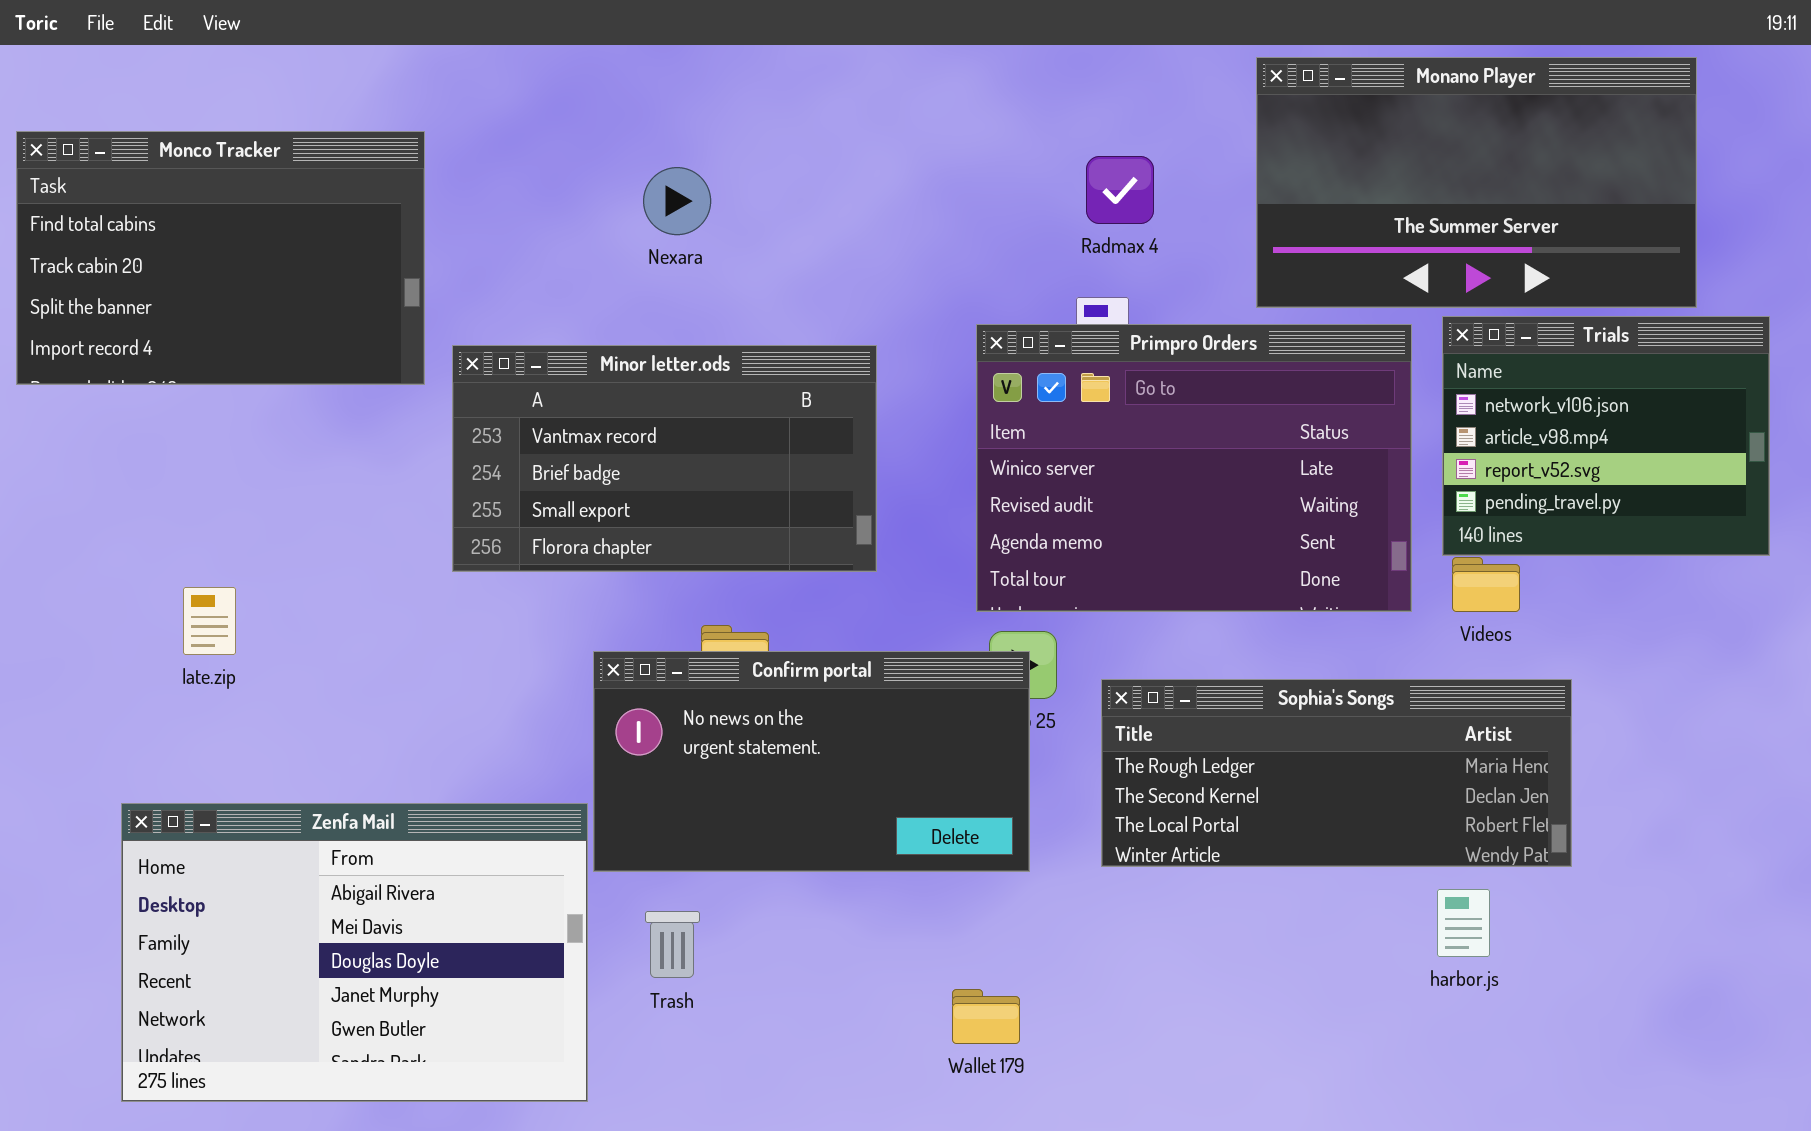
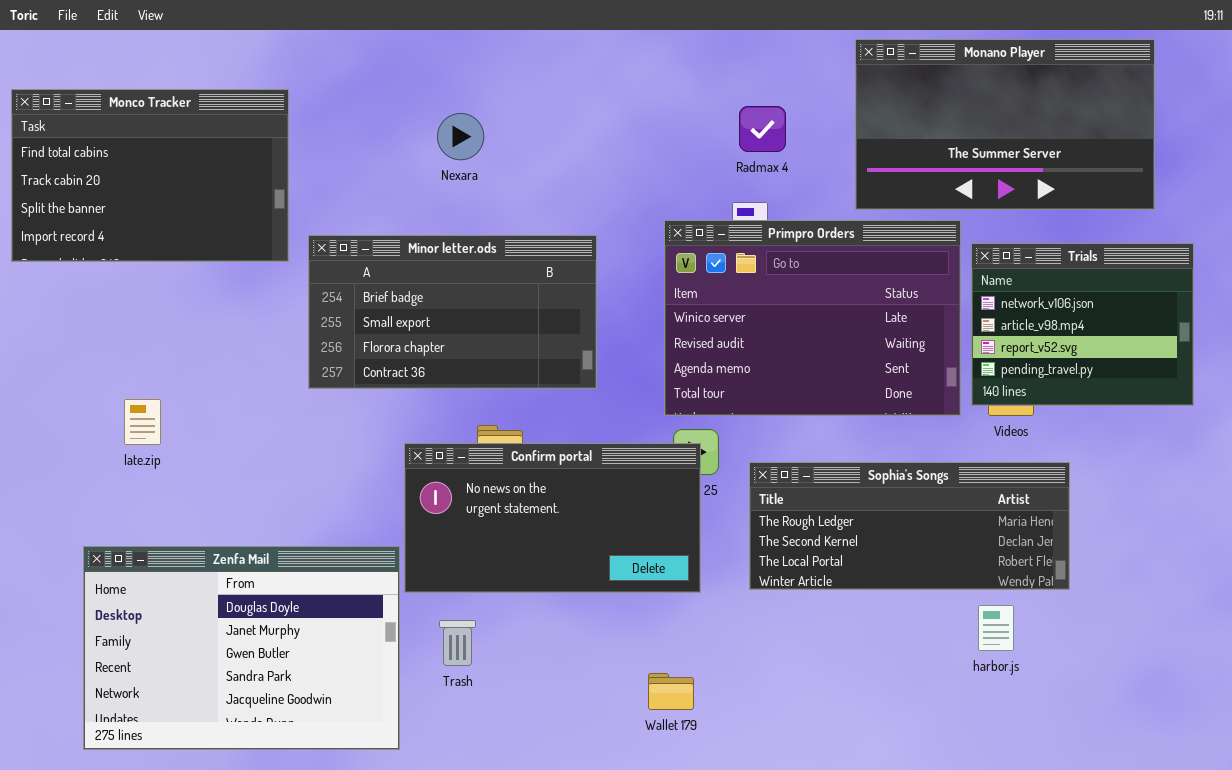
Trials: [1442,316,1770,556] -> [971,243,1194,406], moved
Minor letter.ods: [452,345,877,572] -> [308,235,597,389], scrolled down 1 row
Zenfa Mail: [121,803,588,1102] -> [83,546,400,750], scrolled down 2 rows

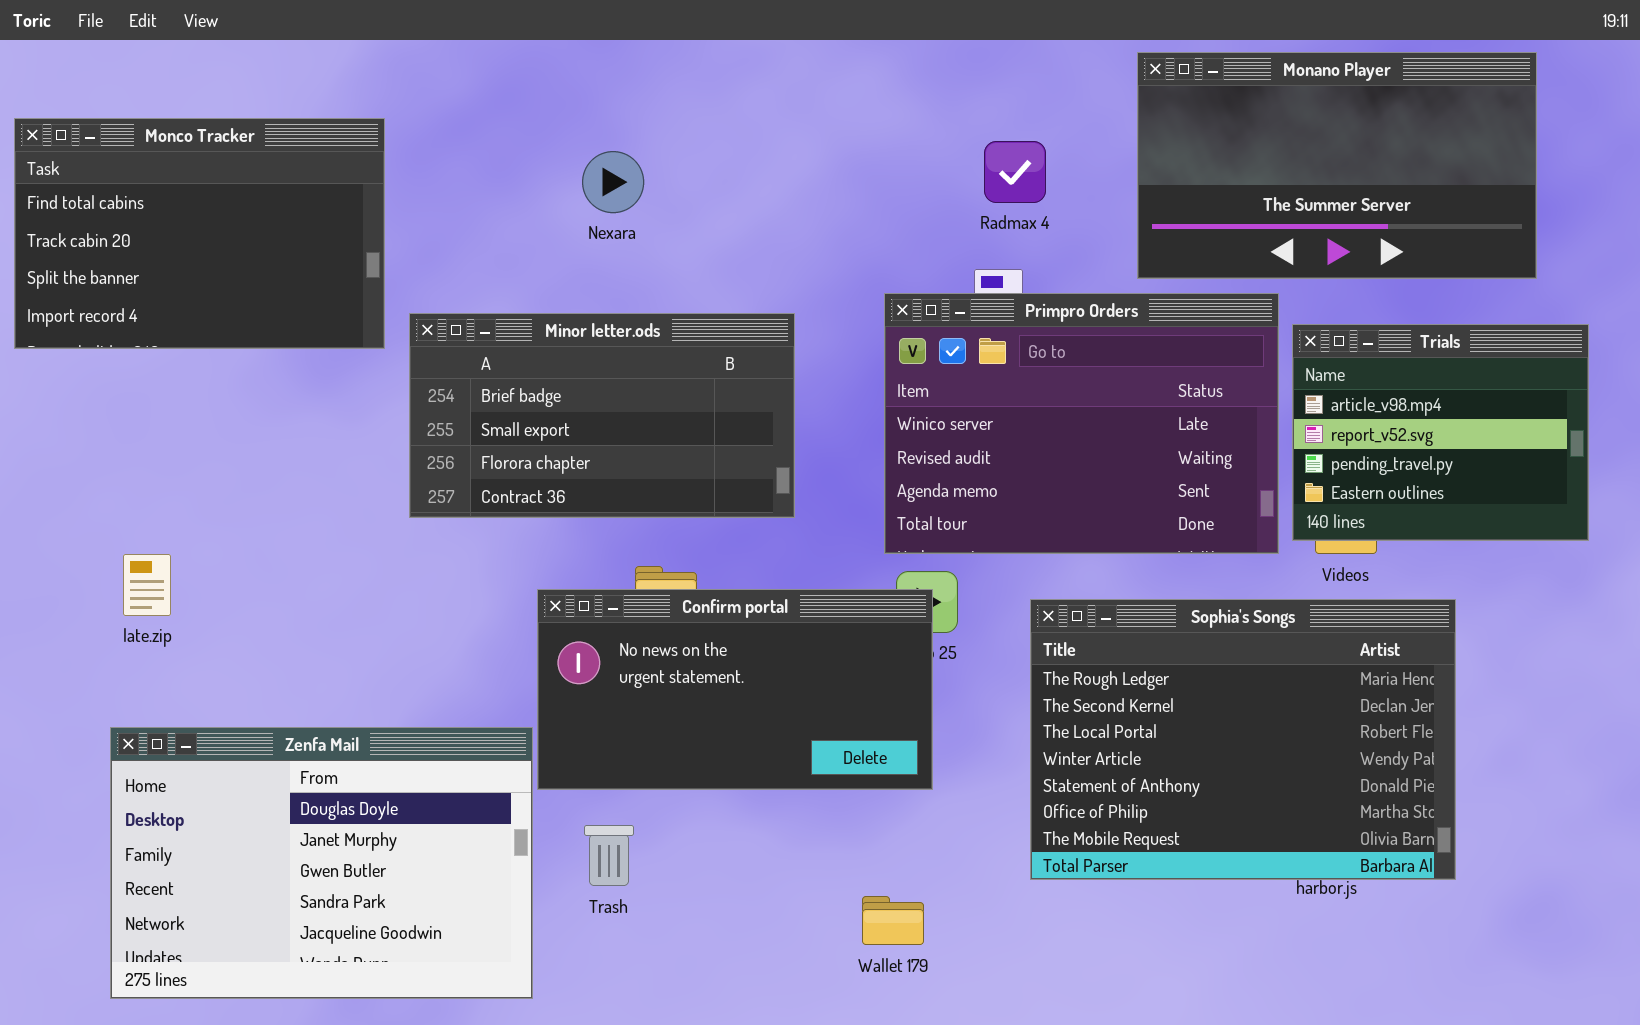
Trials: [971,243,1194,406] -> [1292,324,1589,541], scrolled down 1 row
late.zip: [124,399,161,445] -> [123,554,171,616], moved
Sophia's Songs: [749,462,1070,590] -> [1030,599,1456,880], moved, resized

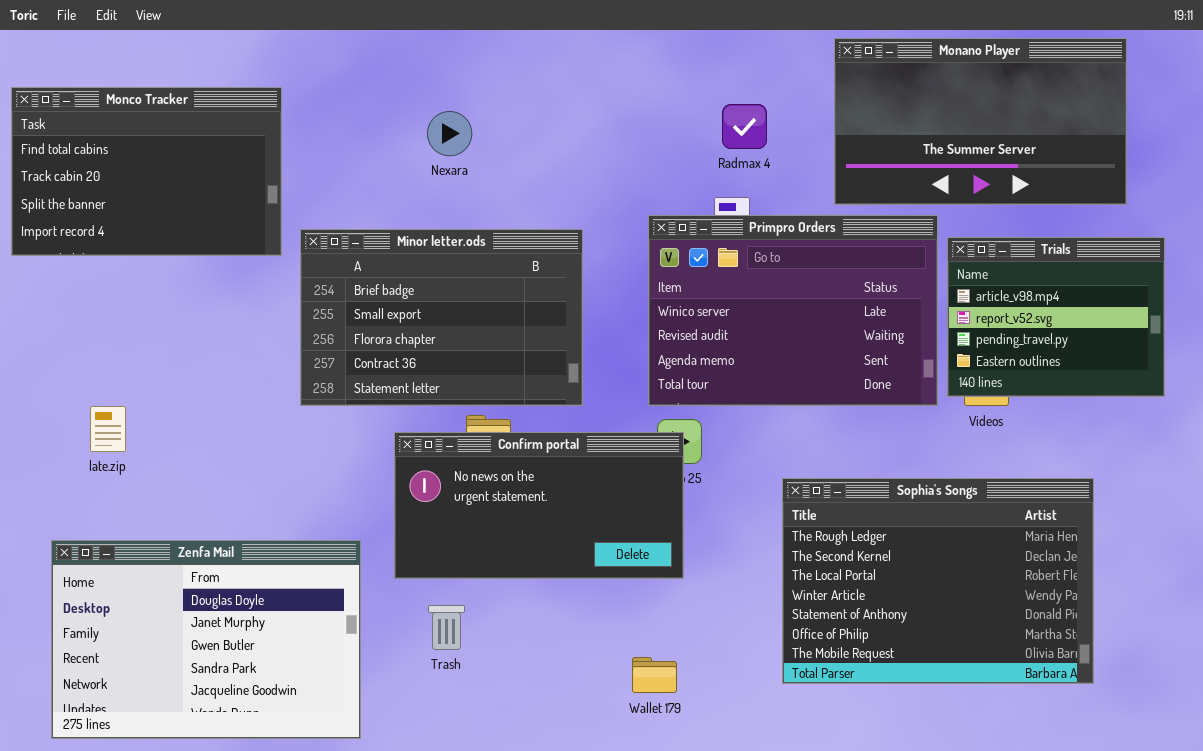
Minor letter.ods: [409,313,795,518] -> [300,229,583,406], resized
Sophia's Songs: [1030,599,1456,880] -> [782,478,1094,684], moved
Zenfa Mail: [110,727,533,999] -> [51,540,361,739], moved

